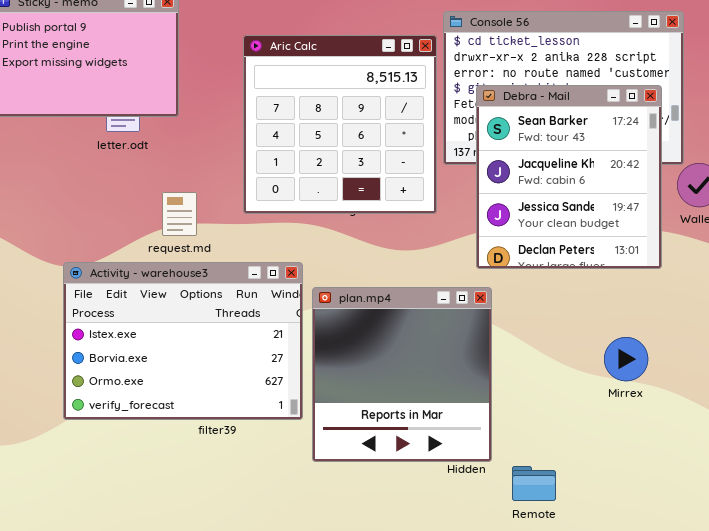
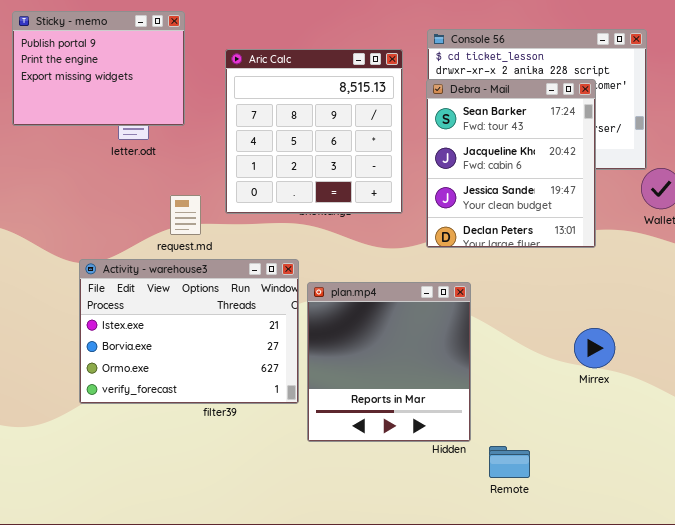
Aric Calc: [243,35,437,214] -> [225,49,403,214], moved
Debra - Mail: [476,85,662,269] -> [426,79,596,248], moved

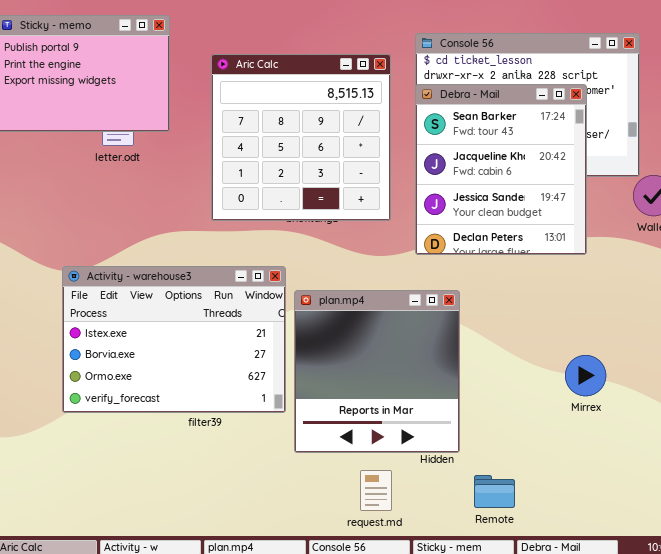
request.md: [170,195,201,235] -> [360,470,392,511], moved
Mirrex: [574,328,615,368] -> [565,355,606,396], moved
Remote: [489,446,530,478] -> [474,475,515,508], moved

